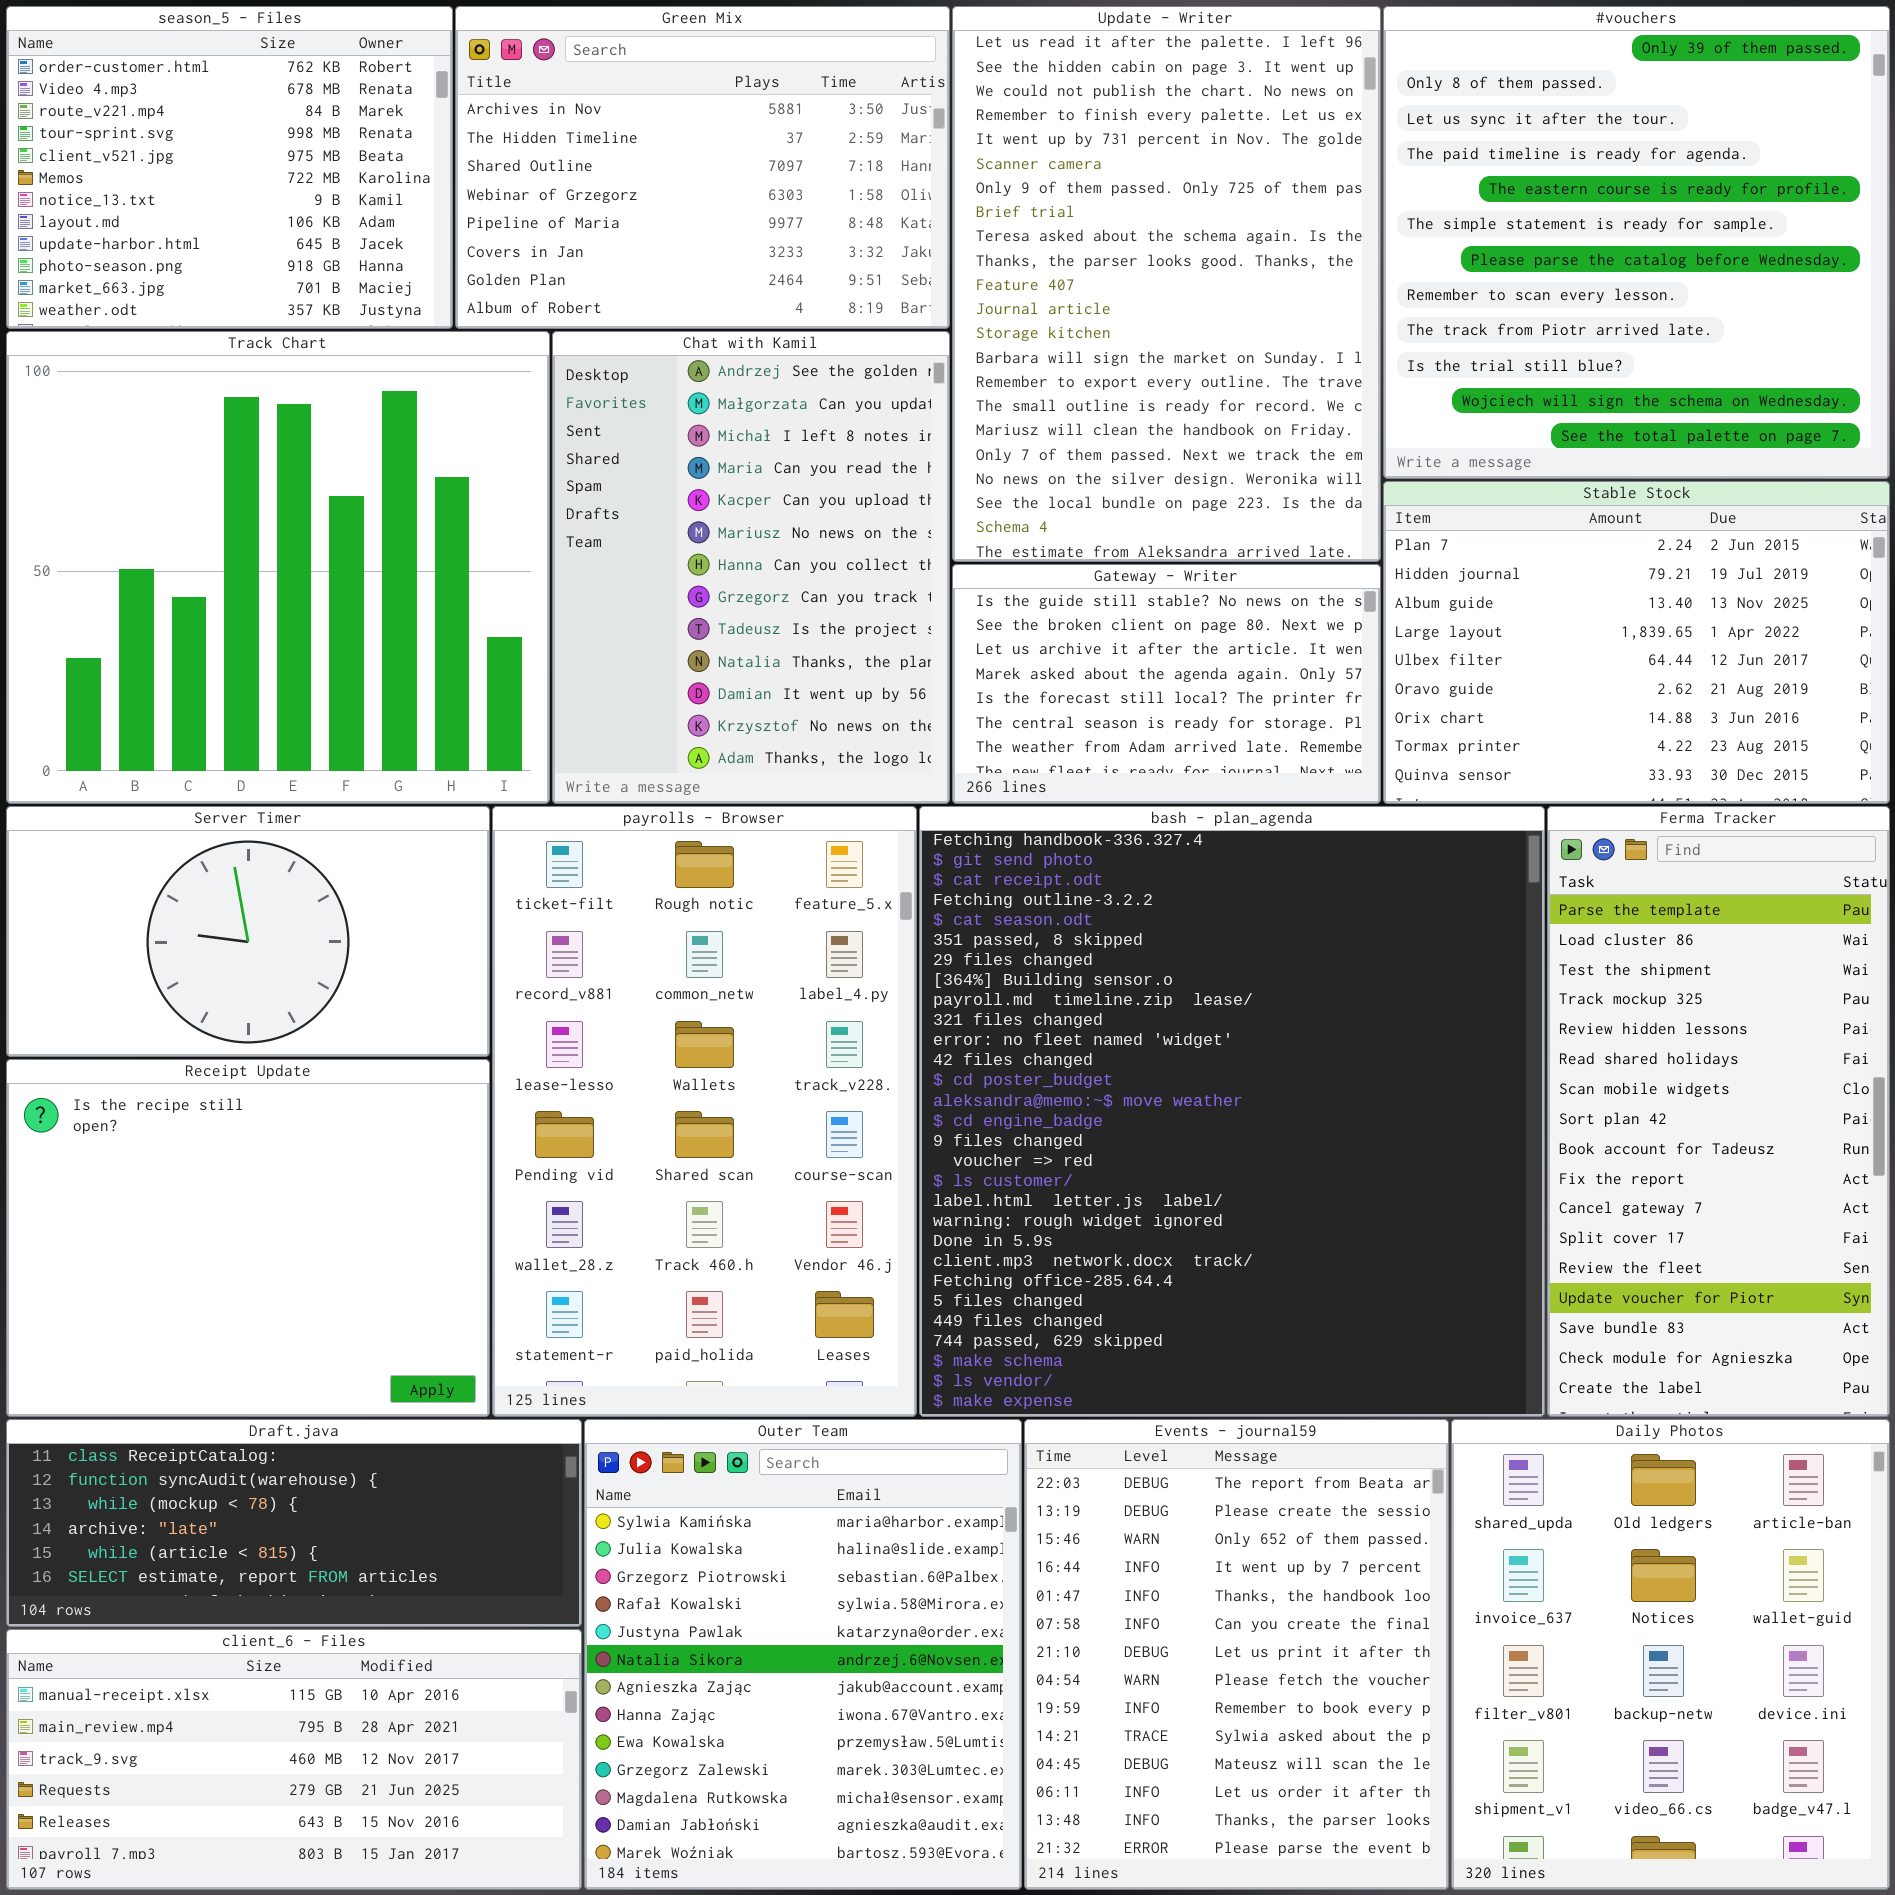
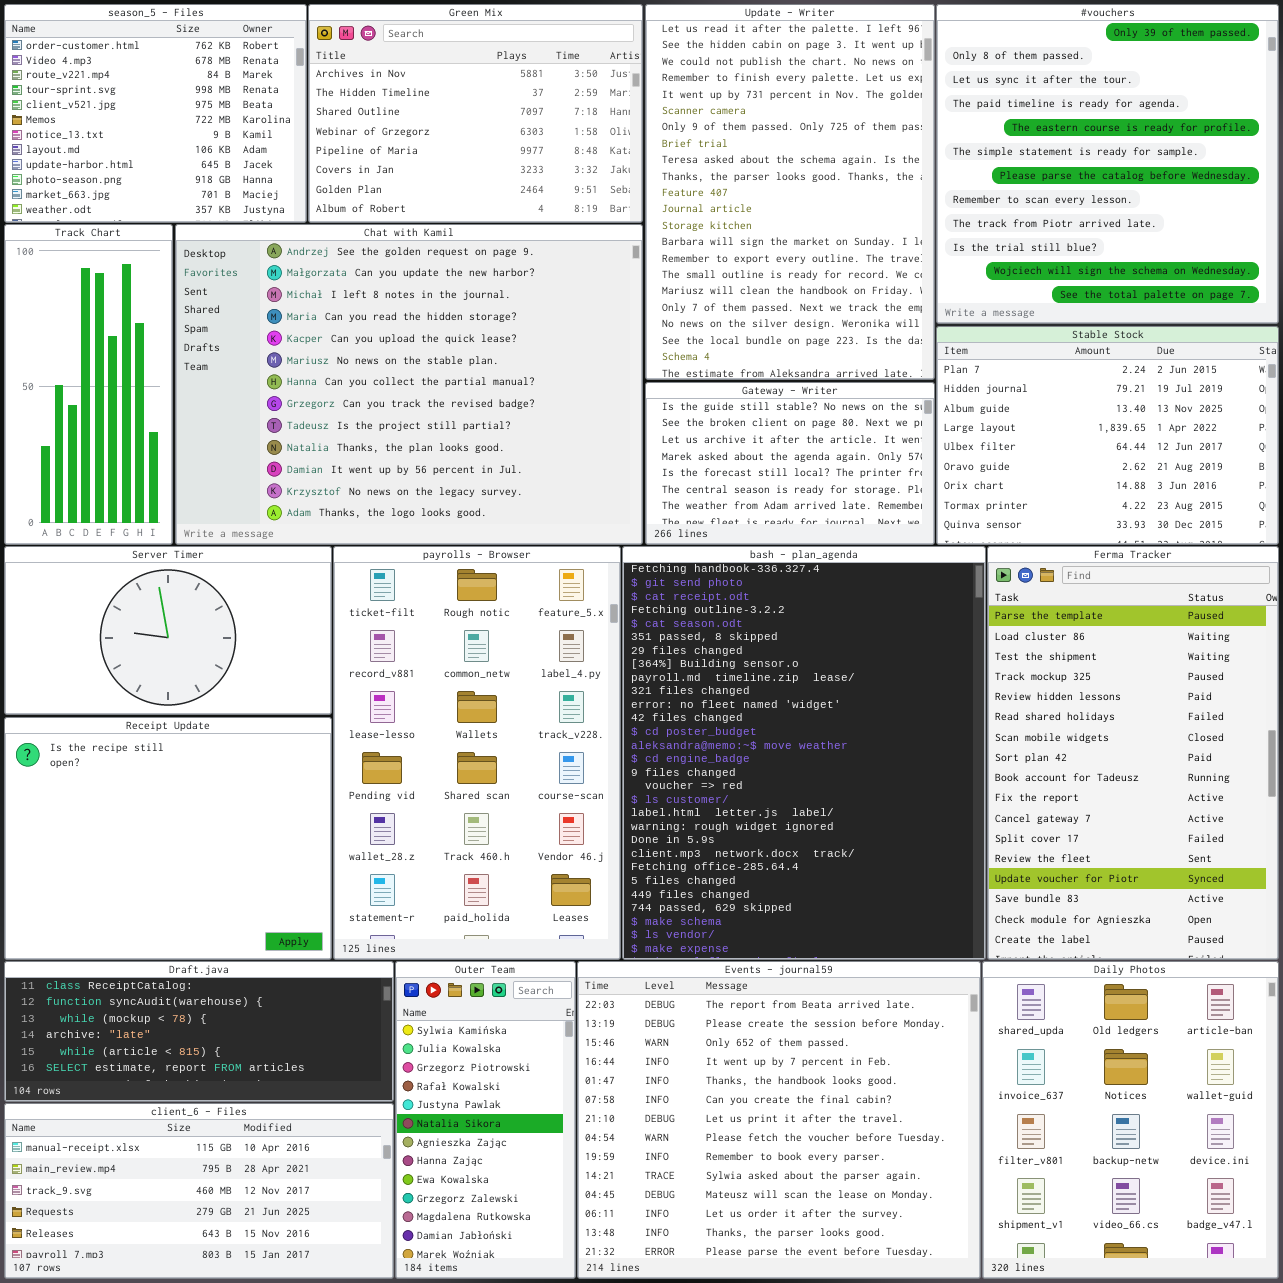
Track Chart: [6,331,550,804] -> [4,224,173,545], resized
Chat with Kamil: [552,331,950,804] -> [175,224,643,545], resized
bash - plan_agenda: [919,806,1545,1417] -> [622,546,986,960], resized
Ferma Tracker: [1547,806,1890,1417] -> [987,546,1279,960], resized
Outer Team: [584,1419,1022,1890] -> [395,961,576,1279], resized
Events - journal59: [1024,1419,1449,1890] -> [577,961,981,1279], resized

